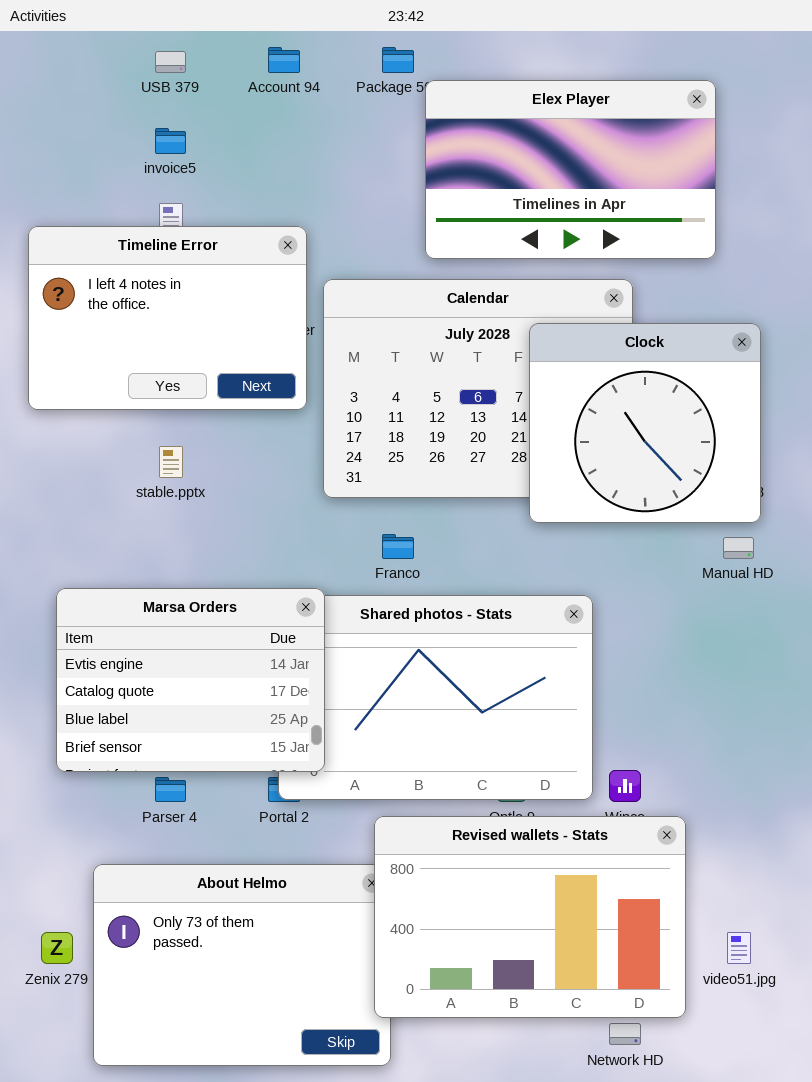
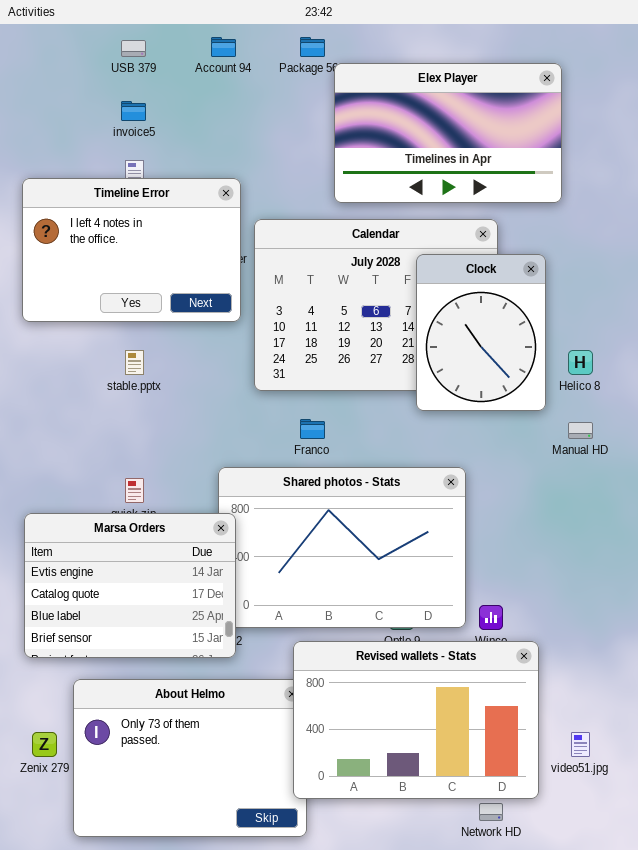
Clock: [529,323,761,523] -> [416,254,546,411], resized
Marsa Orders: [56,588,325,772] -> [24,513,236,658], moved

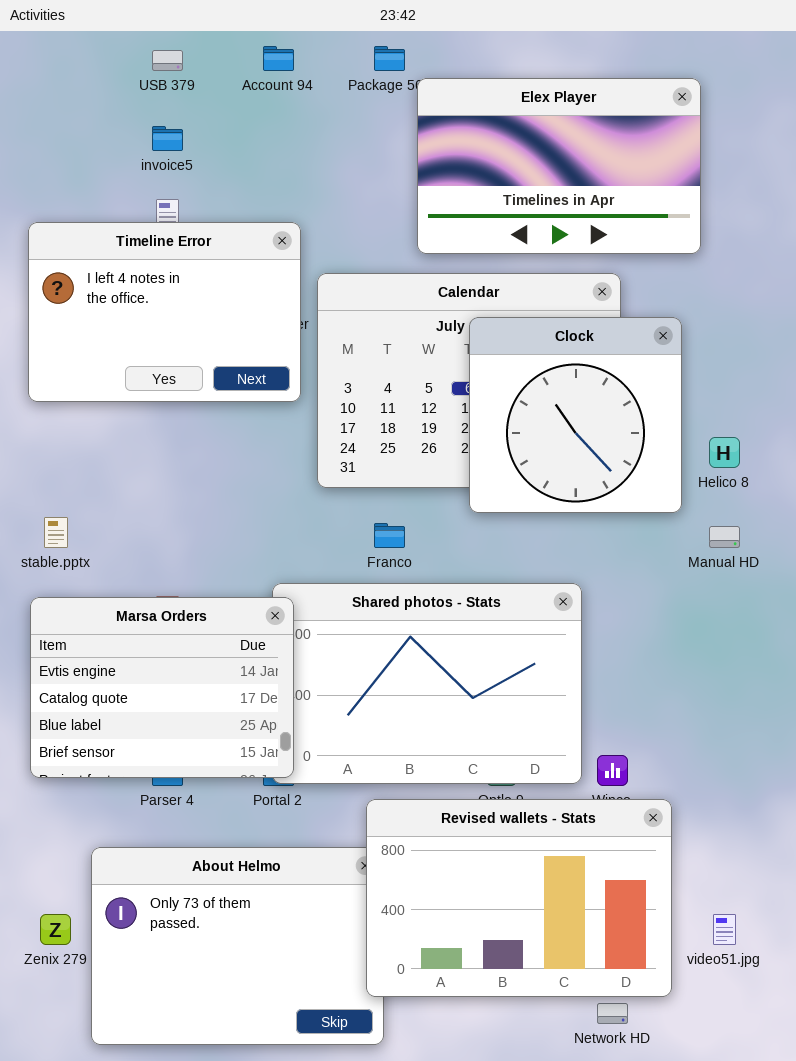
Clock: [416,254,546,411] -> [469,317,682,513], resized
stable.pptx: [125,350,144,375] -> [44,517,68,548], moved
Marsa Orders: [24,513,236,658] -> [30,597,294,778], moved

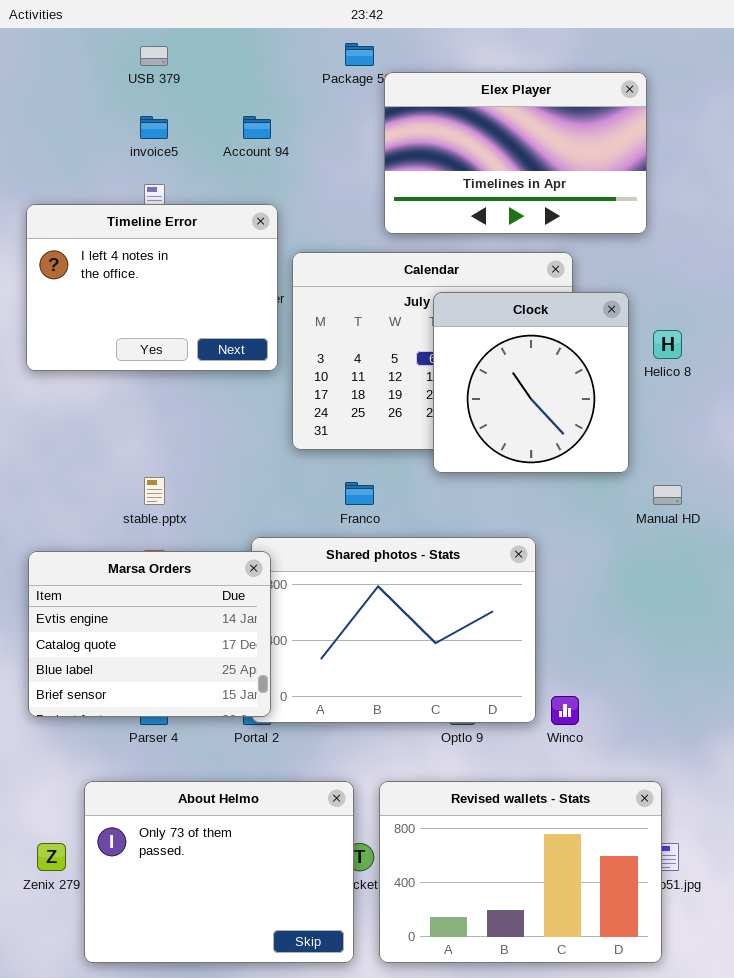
Account 94: [263,46,294,71] -> [243,116,271,139], moved
Helico 8: [709,437,740,468] -> [653,330,682,359], moved
stable.pptx: [44,517,68,548] -> [144,477,165,505], moved
Revised wallets - Stats: [366,799,672,997] -> [379,781,662,963], moved

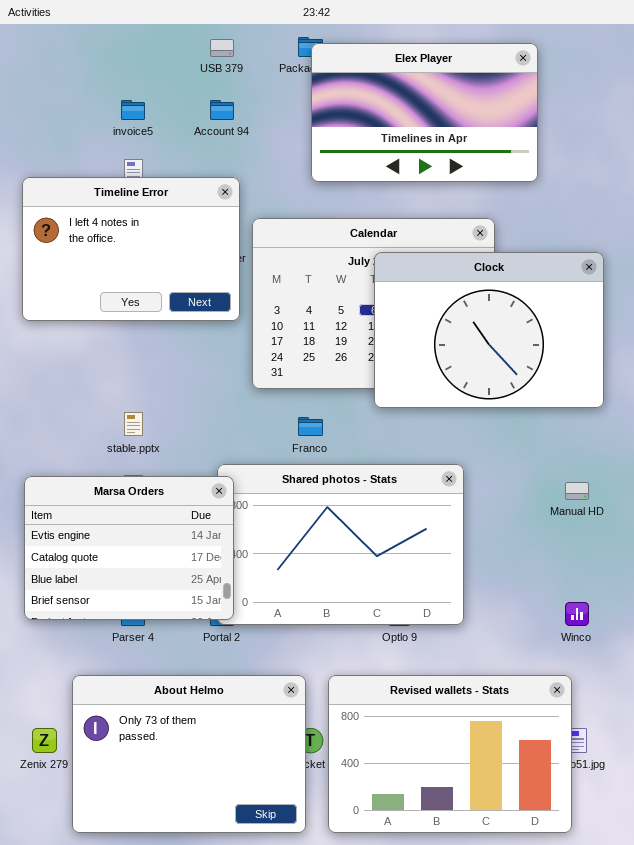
USB 379: [140,46,168,66] -> [210,39,234,57], moved
Elex Player: [384,72,647,234] -> [311,43,538,182], moved
Clock: [433,292,629,473] -> [374,252,604,408], resized
Manual HD: [653,485,682,505] -> [565,482,589,500], moved
Winco: [551,696,579,725] -> [565,602,589,626], moved

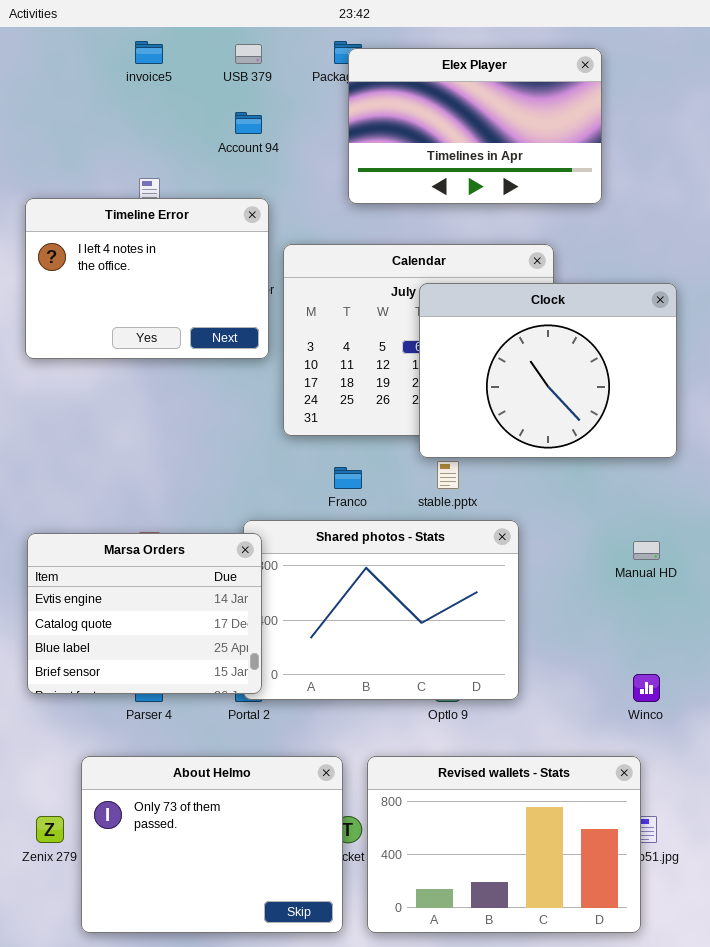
invoice5: [121,100,145,120] -> [135,41,163,64], moved
stable.pptx: [124,412,143,436] -> [437,461,459,489], moved

